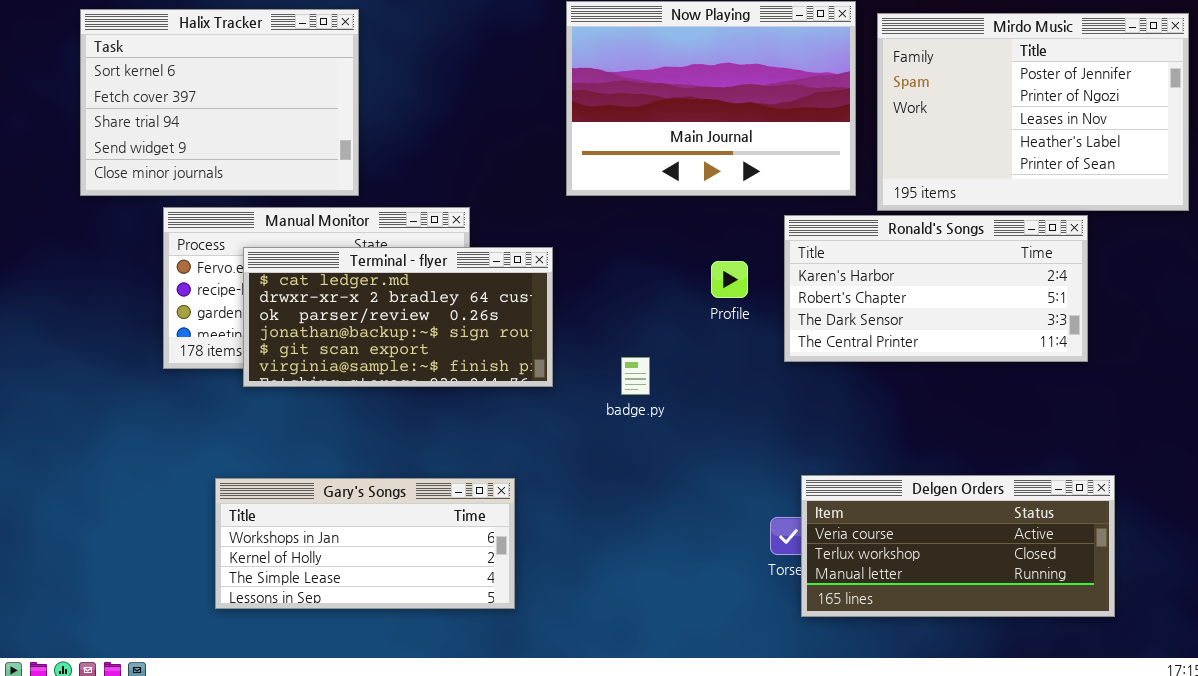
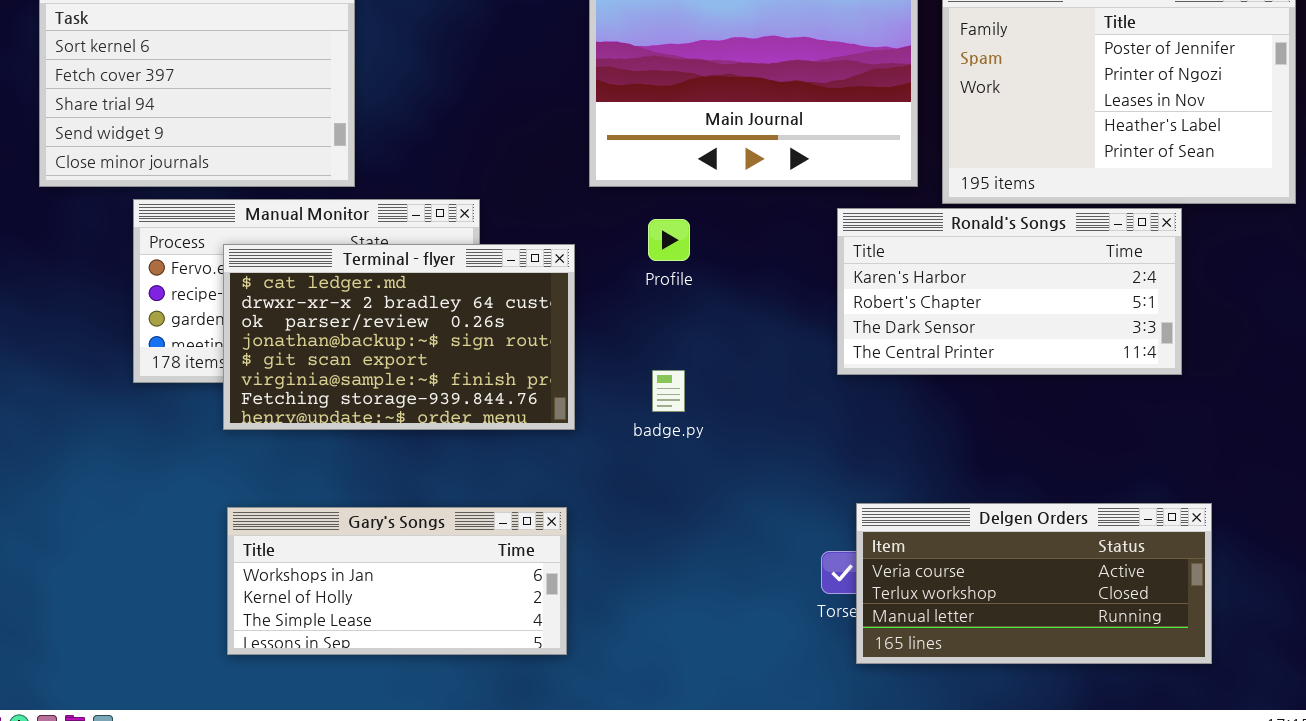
Terminal - flyer: [243,247,553,387] -> [223,244,575,430], resized
Profile: [711,261,748,298] -> [648,219,690,261], moved
Gary's Songs: [215,478,515,609] -> [227,507,567,655], moved

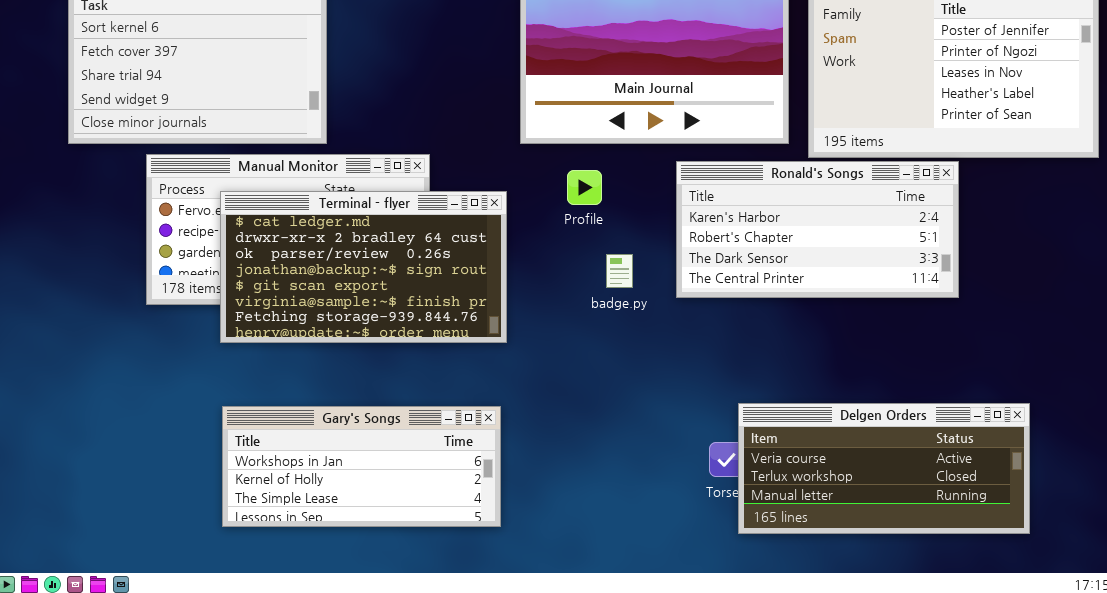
Ronald's Songs: [837,208,1182,375] -> [676,161,959,298], moved
badge.py: [652,370,685,412] -> [606,254,633,288], moved

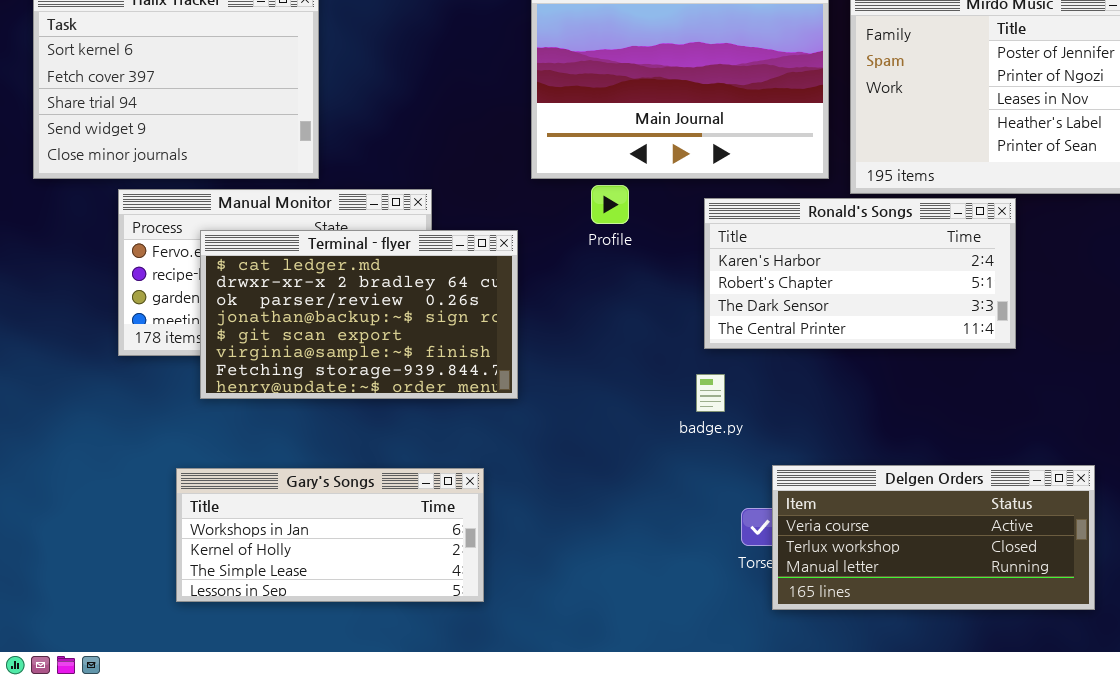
Profile: [567,170,602,205] -> [591,185,629,224], moved
badge.py: [606,254,633,288] -> [696,374,725,412], moved
Gary's Songs: [222,406,501,527] -> [176,468,484,602], moved

